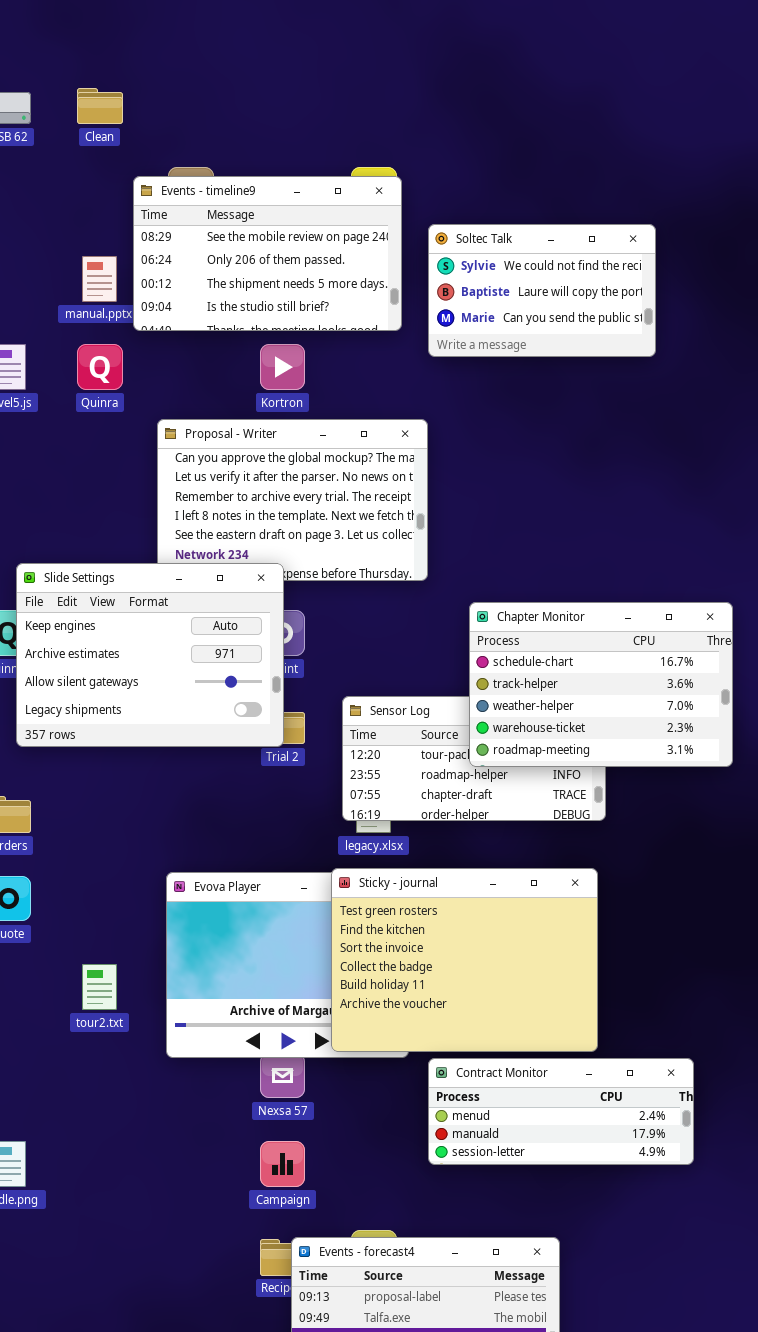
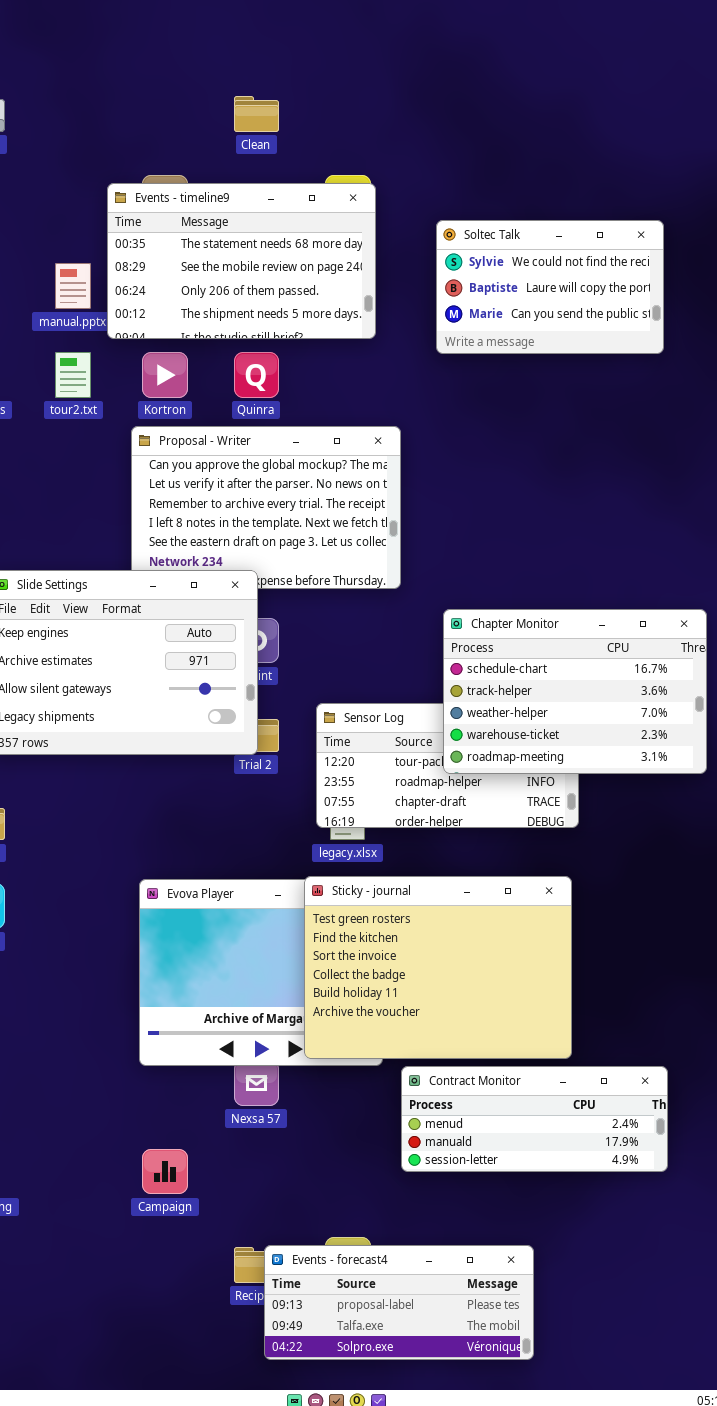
Clean: [77,88,123,124] -> [234,96,279,132], moved
Events - timeline9: [133,176,402,331] -> [107,183,376,339], scrolled up 1 row
Soltec Talk: [428,224,656,357] -> [436,220,664,354], moved
Quinra: [77,344,123,390] -> [234,352,279,398], moved
Kortron: [260,344,305,390] -> [142,352,188,398], moved
tour2.txt: [82,964,117,1010] -> [55,352,91,398], moved
Campaign: [260,1141,305,1187] -> [142,1149,188,1194], moved

